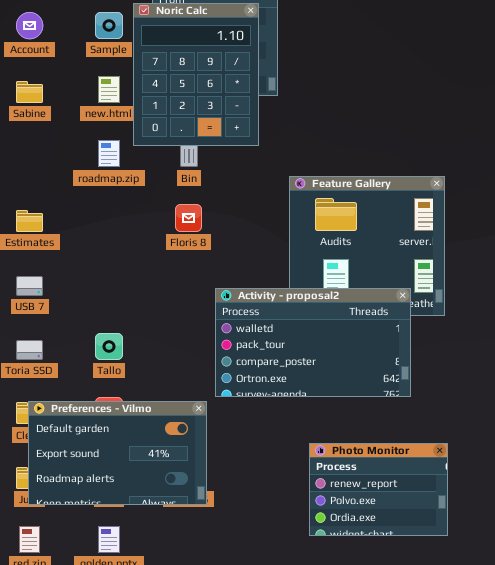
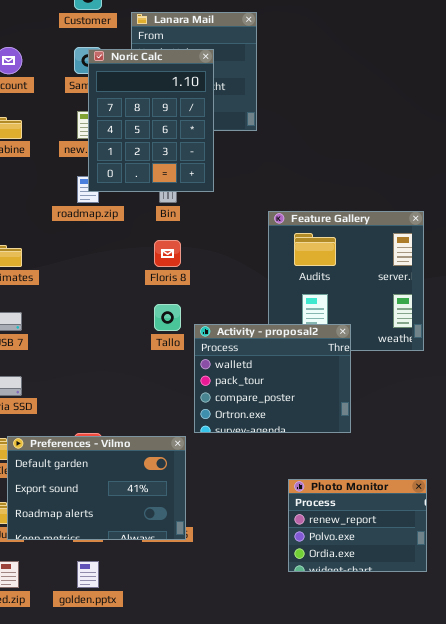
Noric Calc: [133,3,259,146] -> [88,49,214,192], moved
Activity - proposal2: [215,288,411,397] -> [194,324,351,433], resized
Tallo: [95,333,123,360] -> [154,304,181,331], moved

